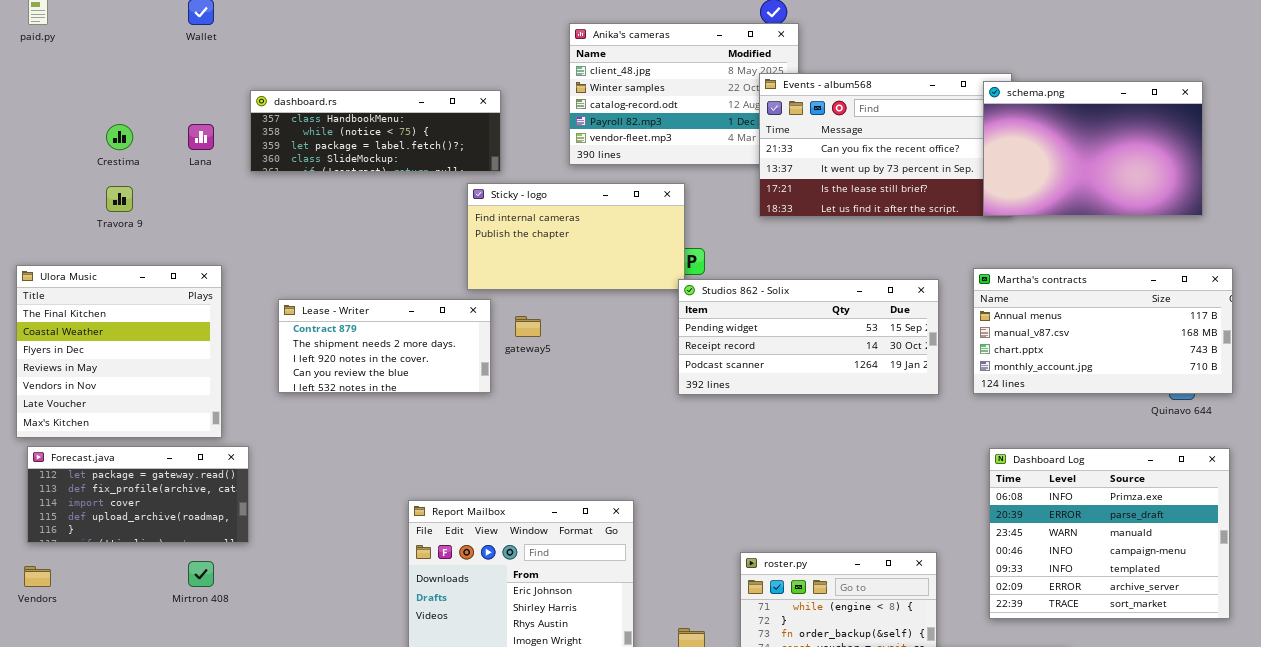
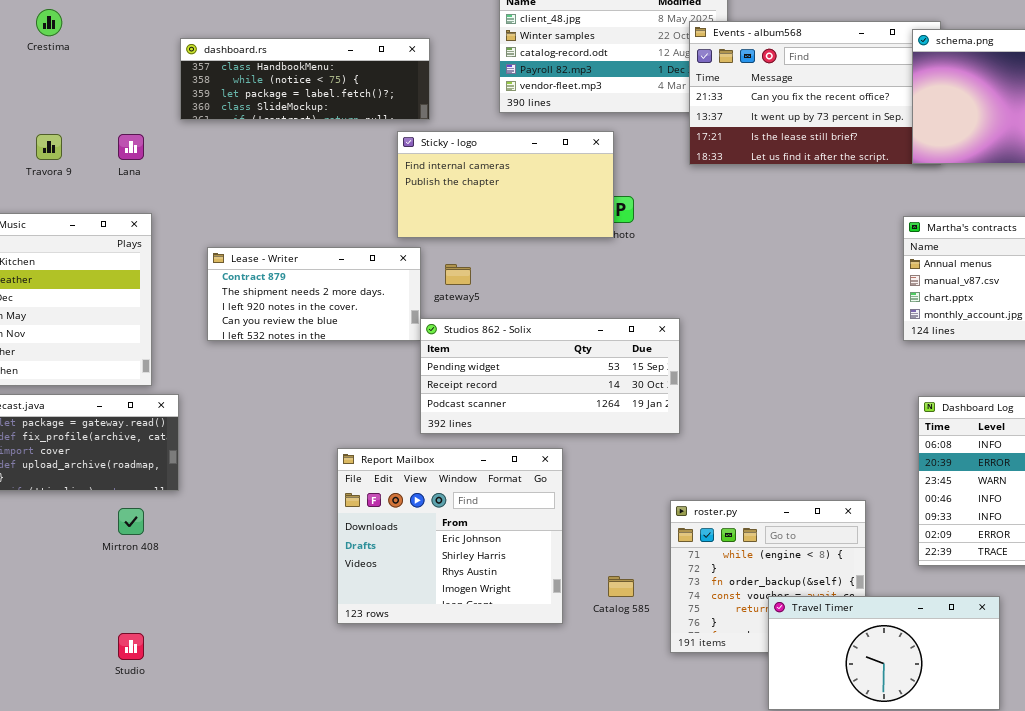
Crestima: [106,124,133,150] -> [36,9,62,36], moved
Lana: [188,124,214,150] -> [118,134,144,160], moved
Studios 862 - Solix: [678,279,939,395] -> [420,318,680,434], moved

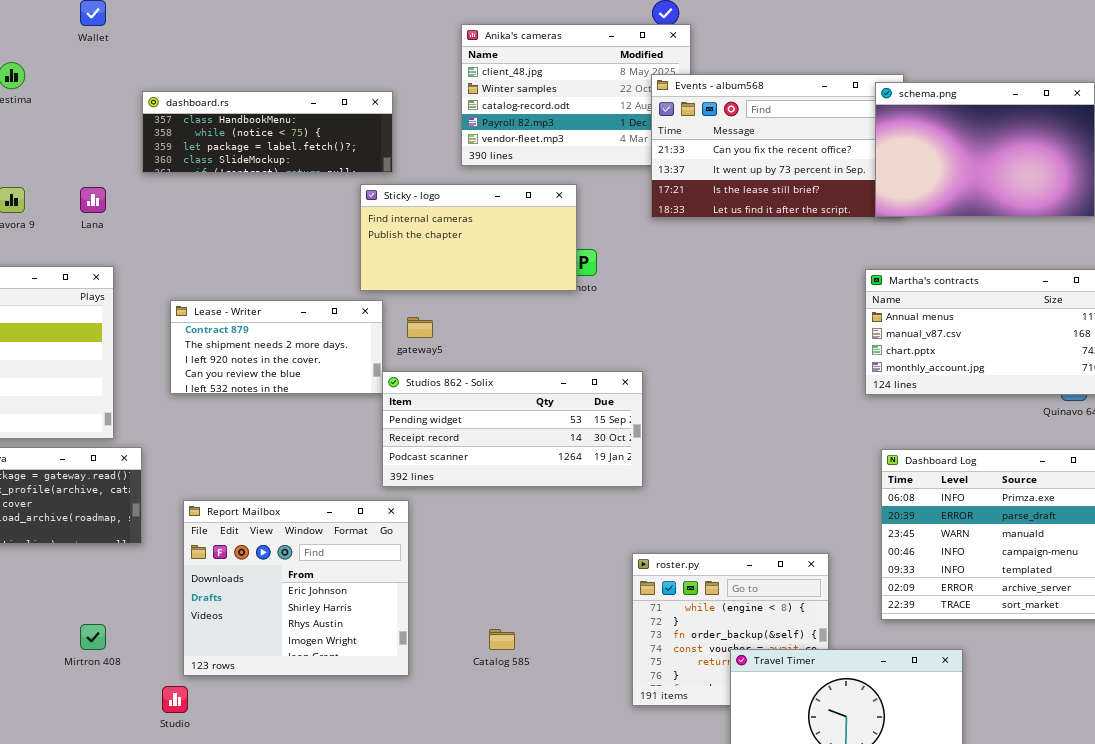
Report Mailbox: [337,448,563,624] -> [183,500,409,676], moved
Mirtron 408: [118,508,144,535] -> [80,624,106,650], moved
Catalog 585: [608,576,634,597] -> [489,629,515,650], moved
Studio: [118,633,144,660] -> [162,686,188,713], moved

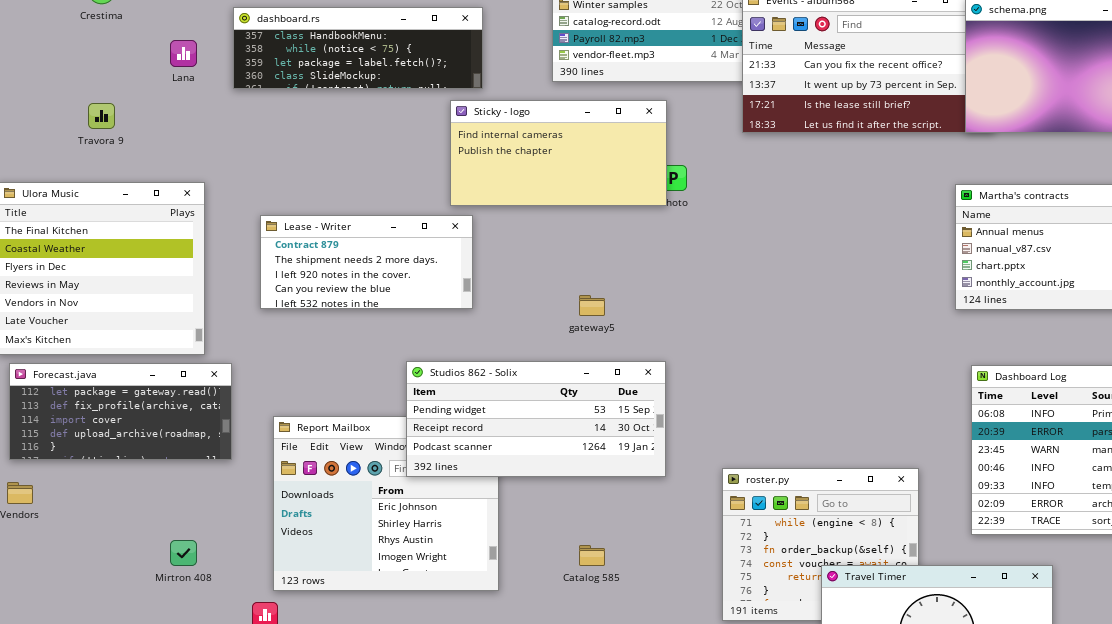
Lana: [80,187,106,213] -> [170,40,197,67], moved
gateway5: [407,317,433,338] -> [579,295,605,316], moved
Studios 862 - Solix: [382,371,643,487] -> [406,361,666,477], moved

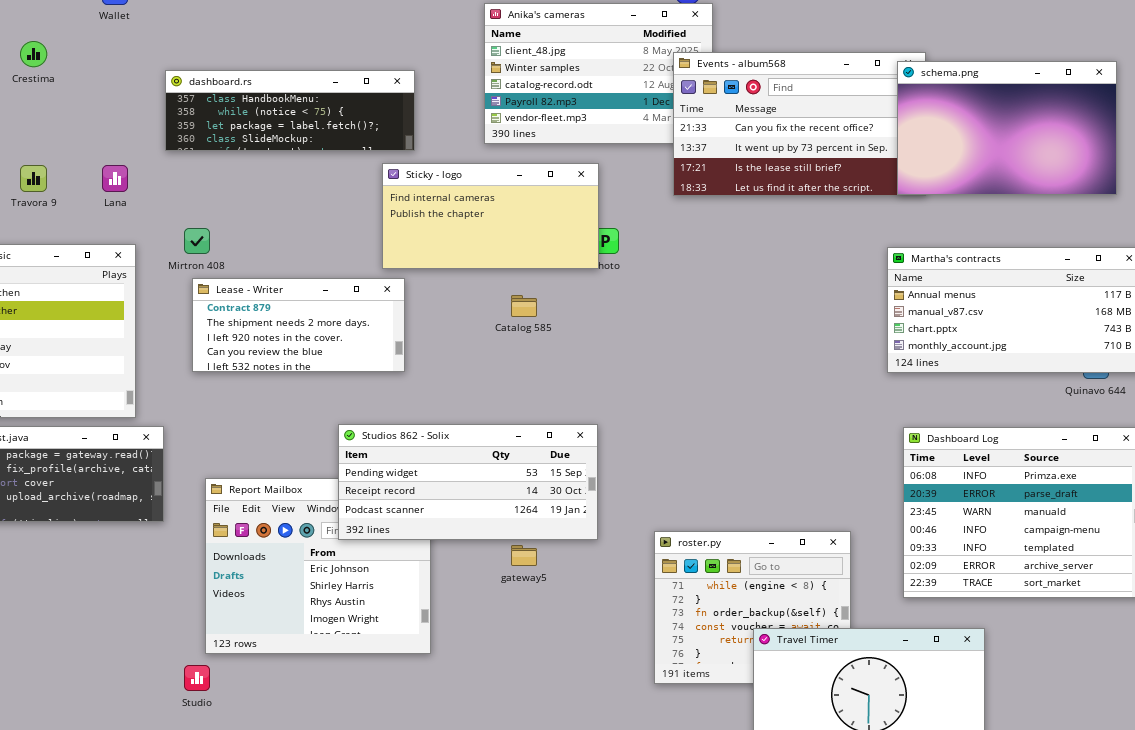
Lana: [170,40,197,67] -> [102,165,128,192], moved
gateway5: [579,295,605,316] -> [511,545,537,566], moved
Mirtron 408: [170,540,197,566] -> [184,228,210,254], moved
Catalog 585: [579,545,605,566] -> [511,295,537,317], moved

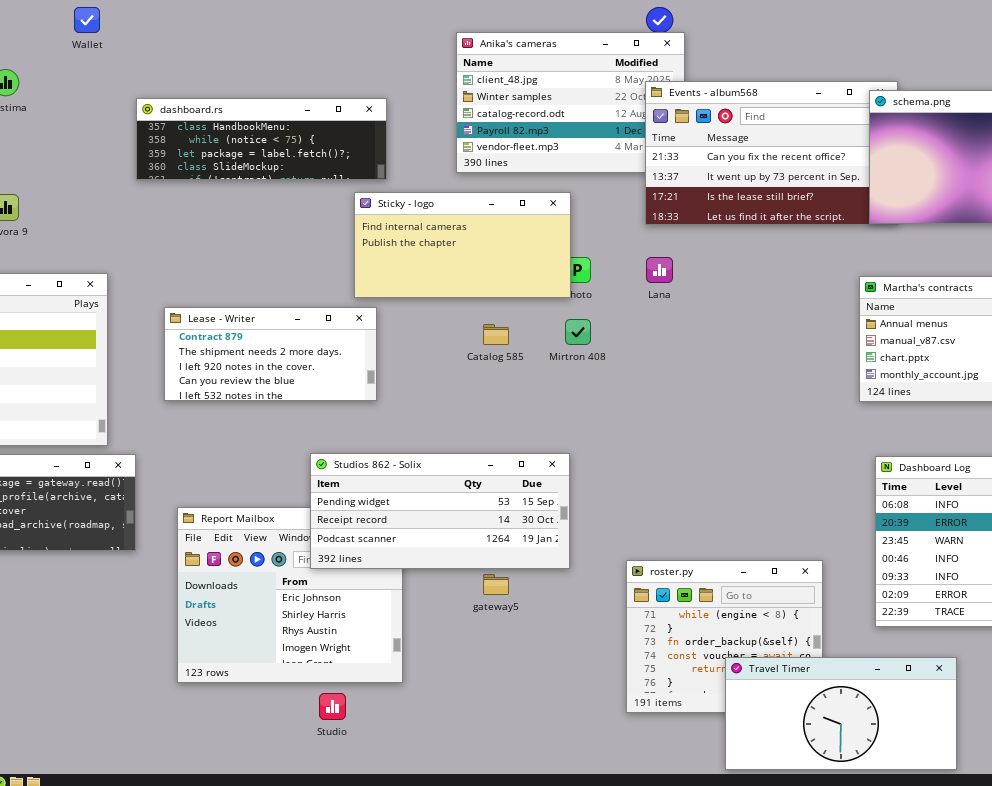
Lana: [102,165,128,192] -> [646,257,673,283], moved
Mirtron 408: [184,228,210,254] -> [565,319,591,345], moved
Studio: [184,665,210,691] -> [319,693,346,720], moved

